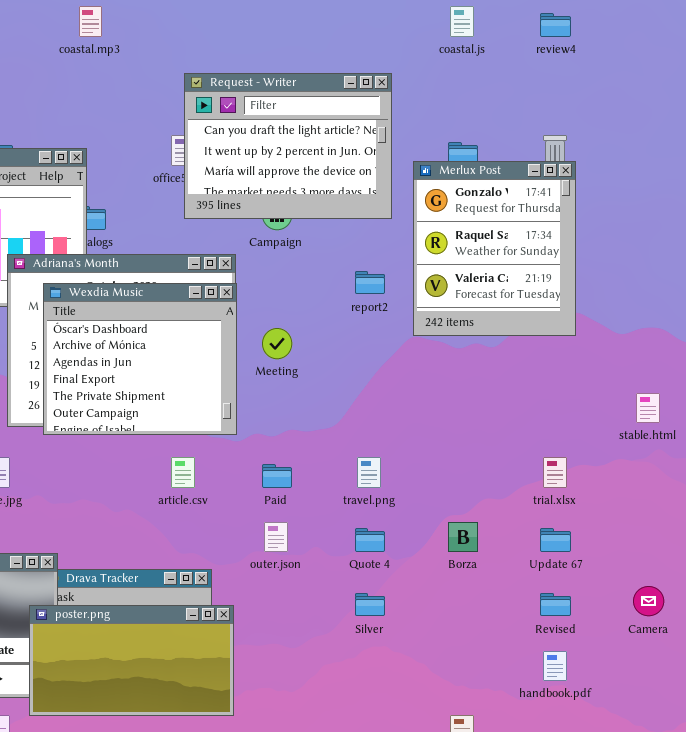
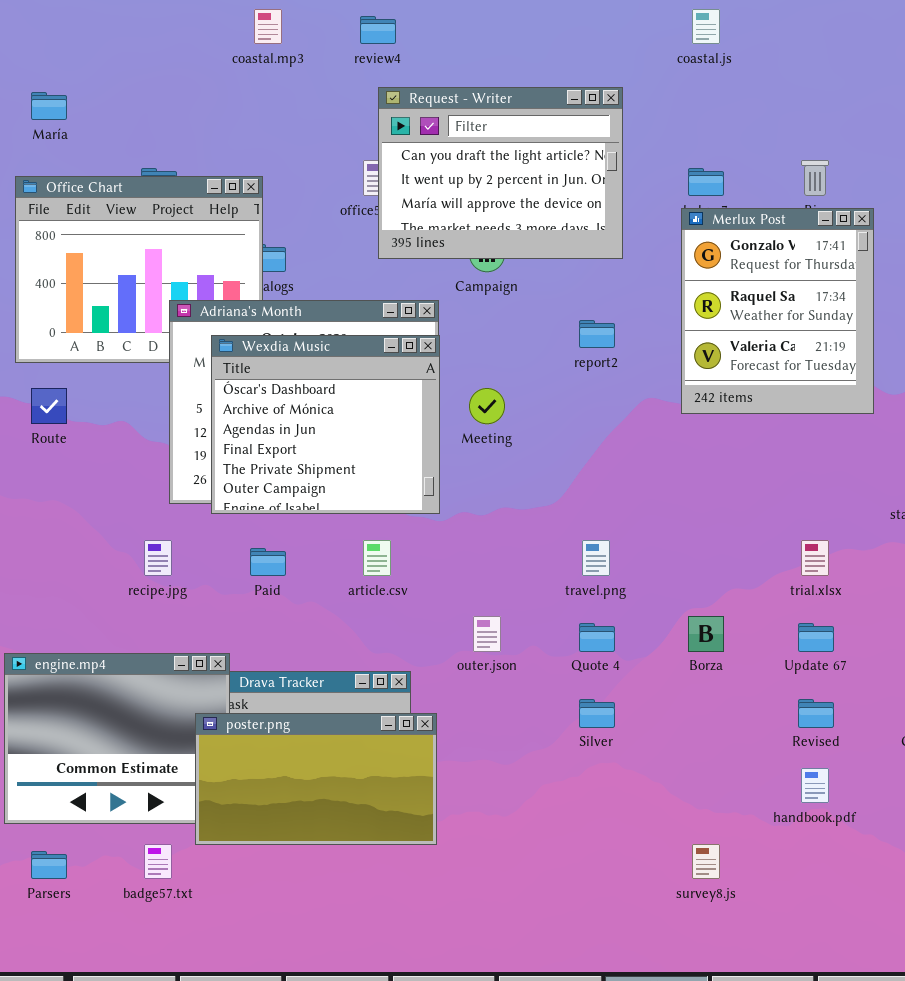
review4: [540,13,571,37] -> [360,16,396,44], moved
Merlux Post: [413,161,576,336] -> [681,208,874,414], moved
Paid: [262,464,292,488] -> [250,548,286,576], moved

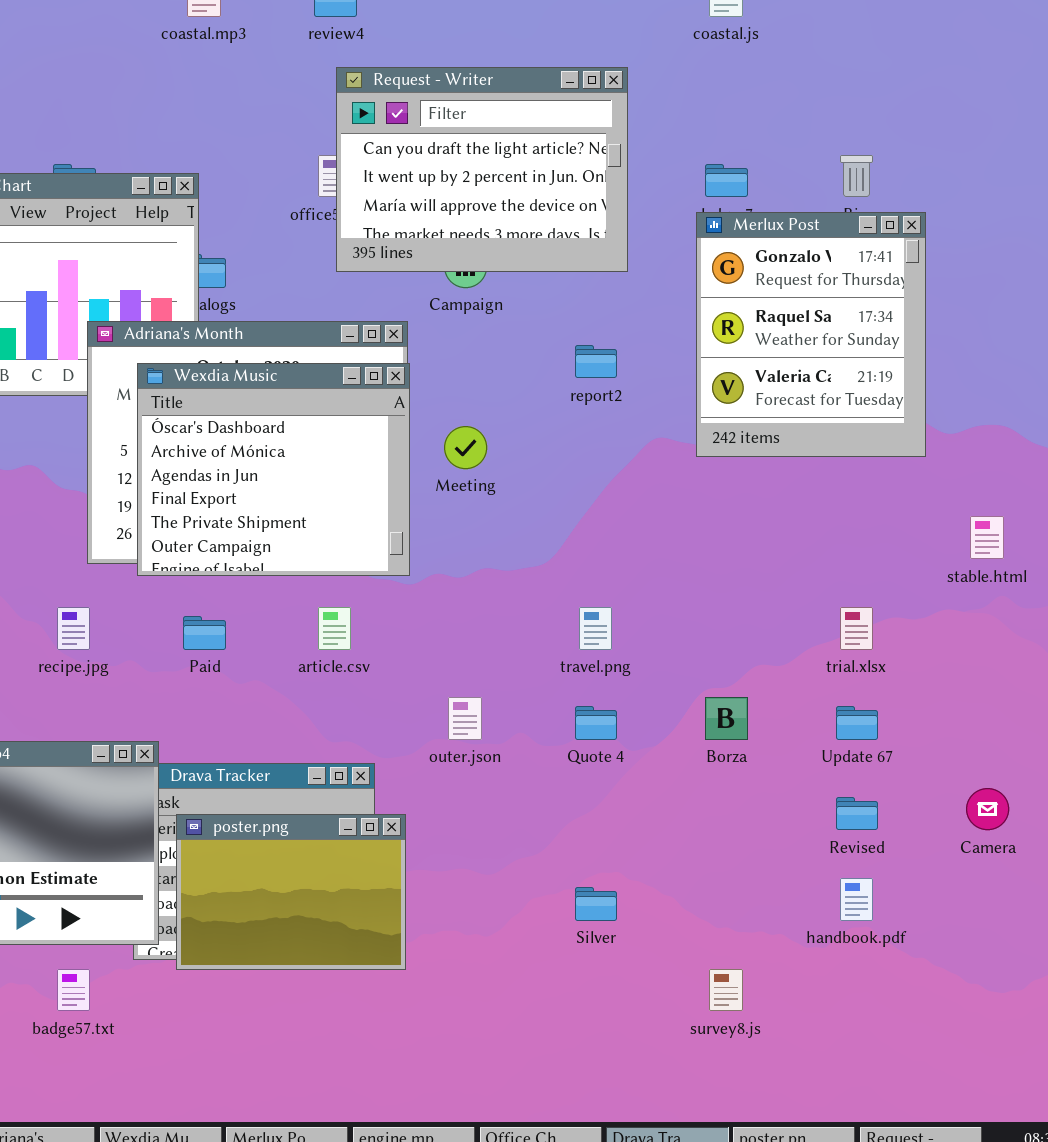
Silver: [579,699,615,728] -> [575,887,617,921], moved
poster.png: [195,713,437,845] -> [176,814,406,970], resized

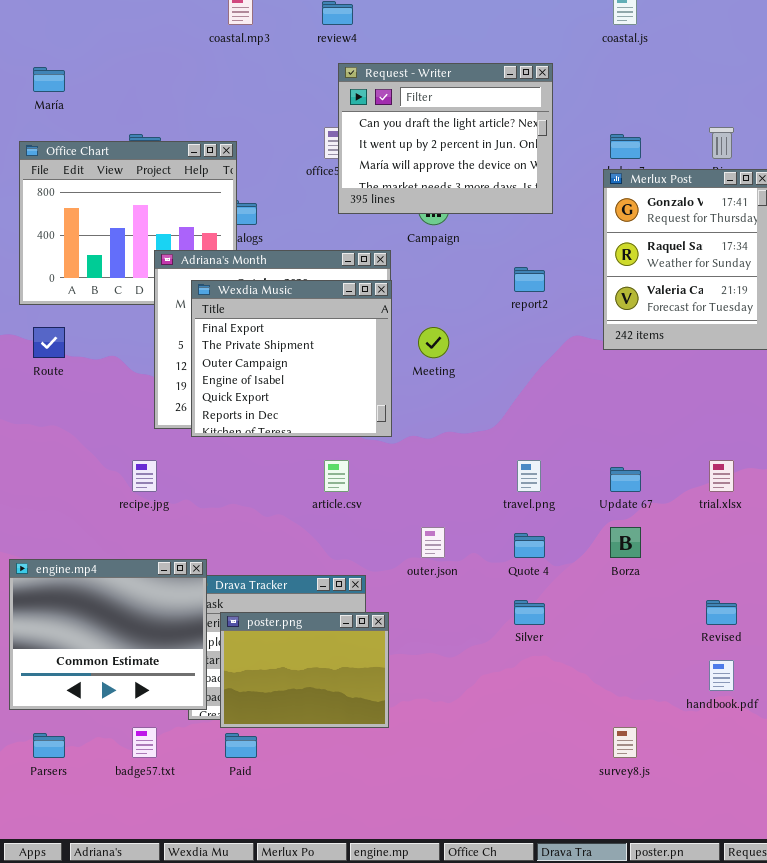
Wexdia Music: [137,363,410,576] -> [191,280,392,437], scrolled down 3 rows
Paid: [183,616,226,650] -> [225,733,257,758], moved
Update 67: [836,706,878,740] -> [610,467,641,492], moved
Silver: [575,887,617,921] -> [514,600,545,625], moved

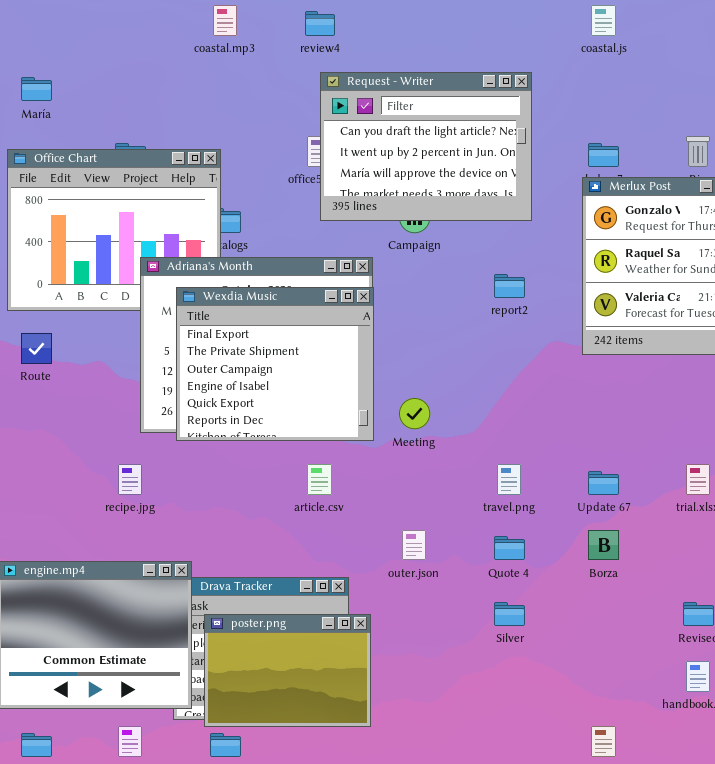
Meeting: [418,327,449,358] -> [399,398,430,429], moved

